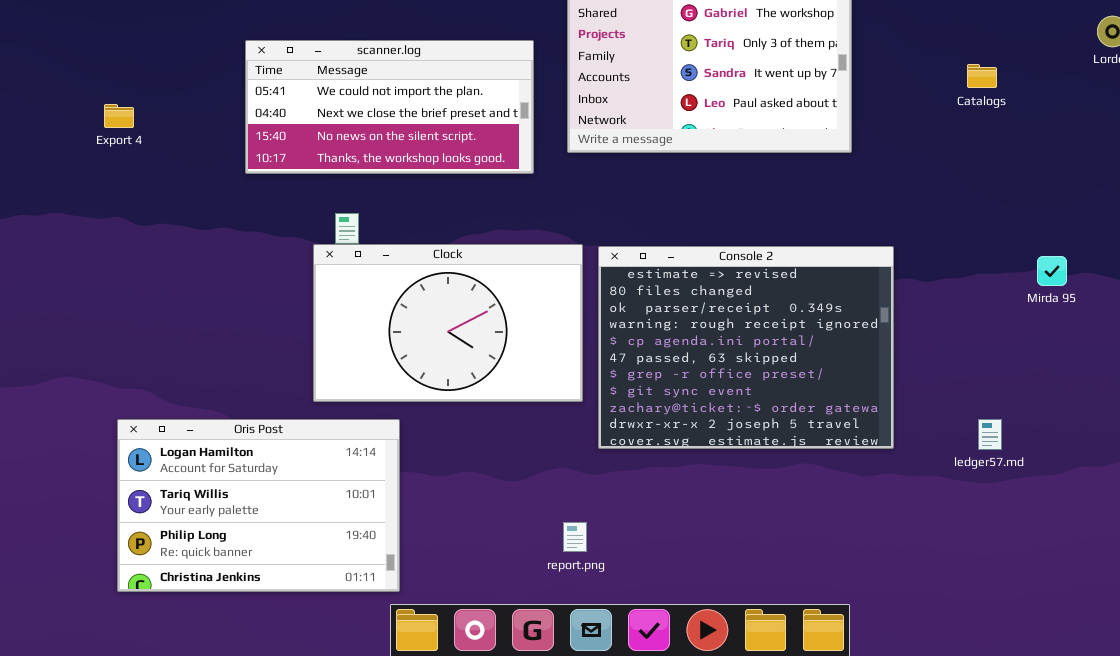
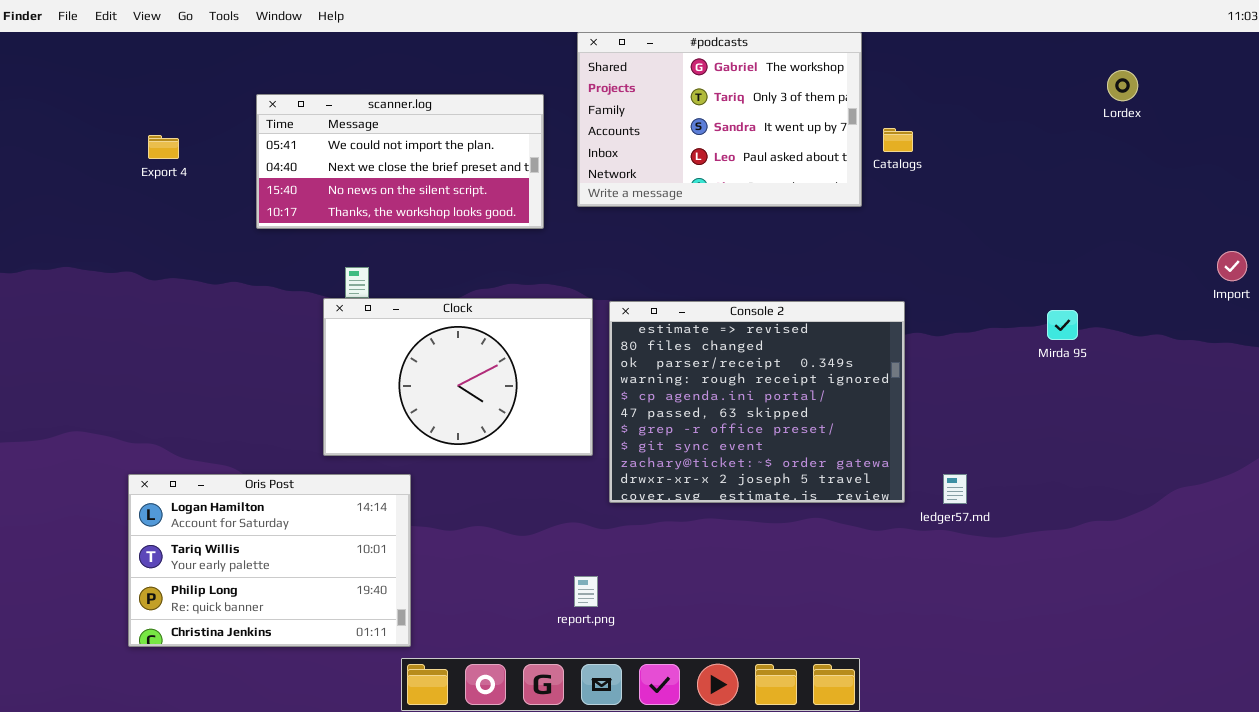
Catalogs: [967,64,997,88] -> [883,128,913,152], moved
Export 4: [104,104,134,128] -> [148,135,179,159], moved
ledger57.md: [978,419,1002,450] -> [943,474,967,504], moved

